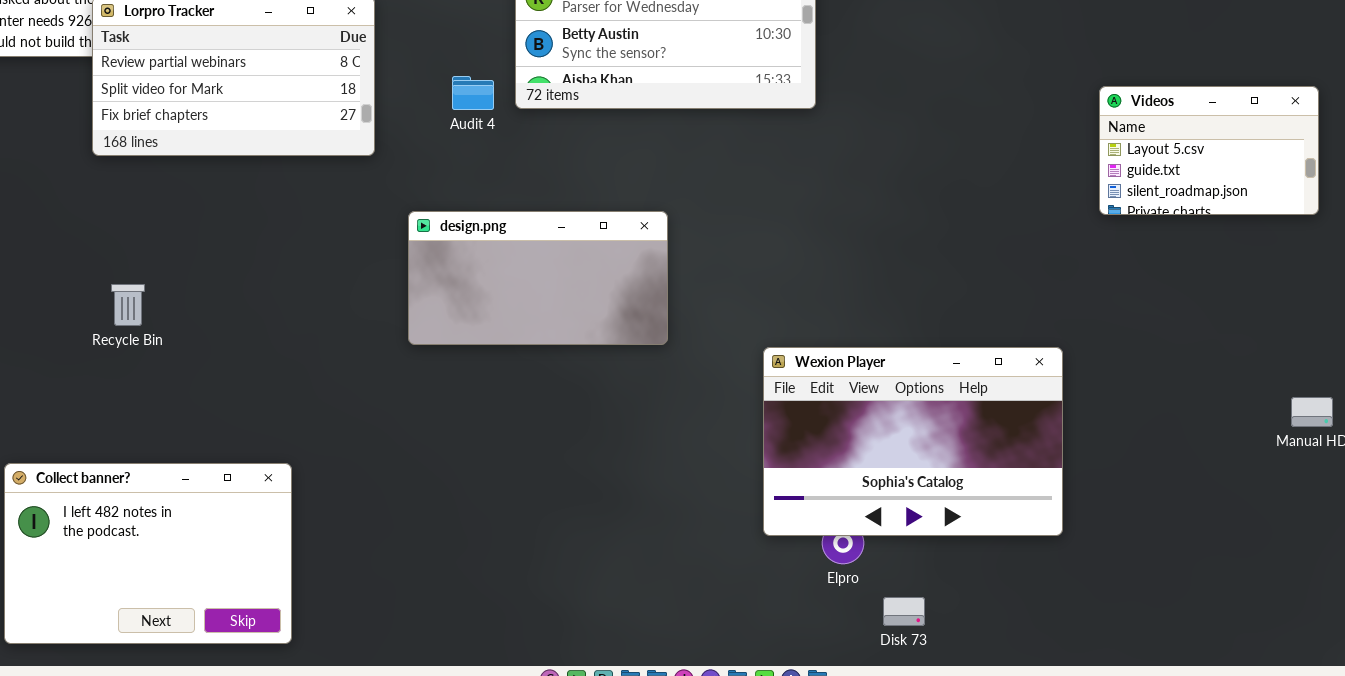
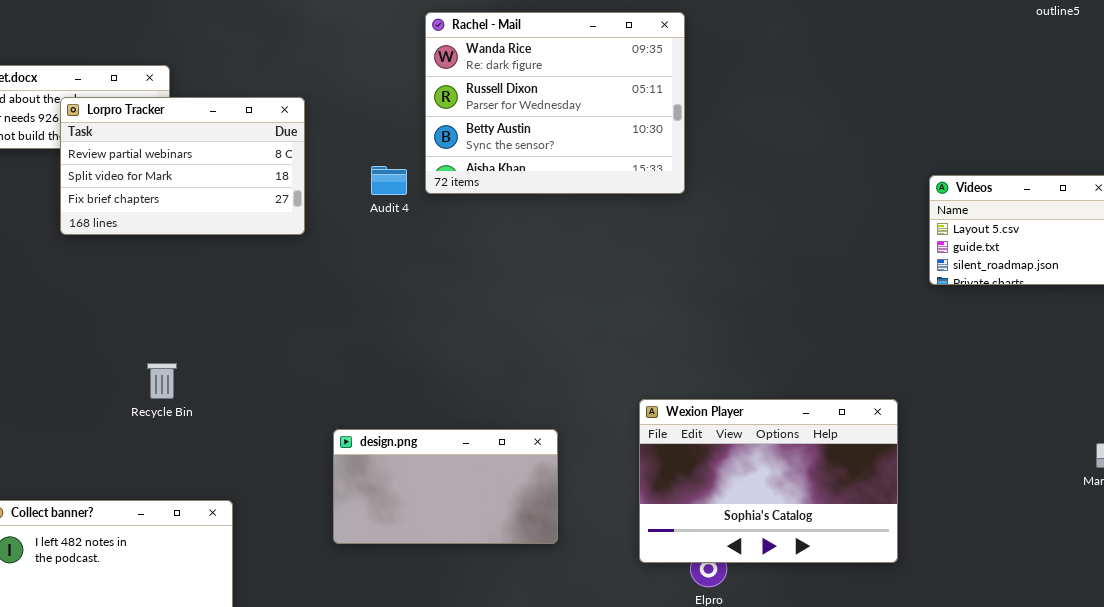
design.png: [408,211,668,345] -> [333,429,558,544], moved
Recycle Bin: [111,284,145,326] -> [147,363,177,399], moved

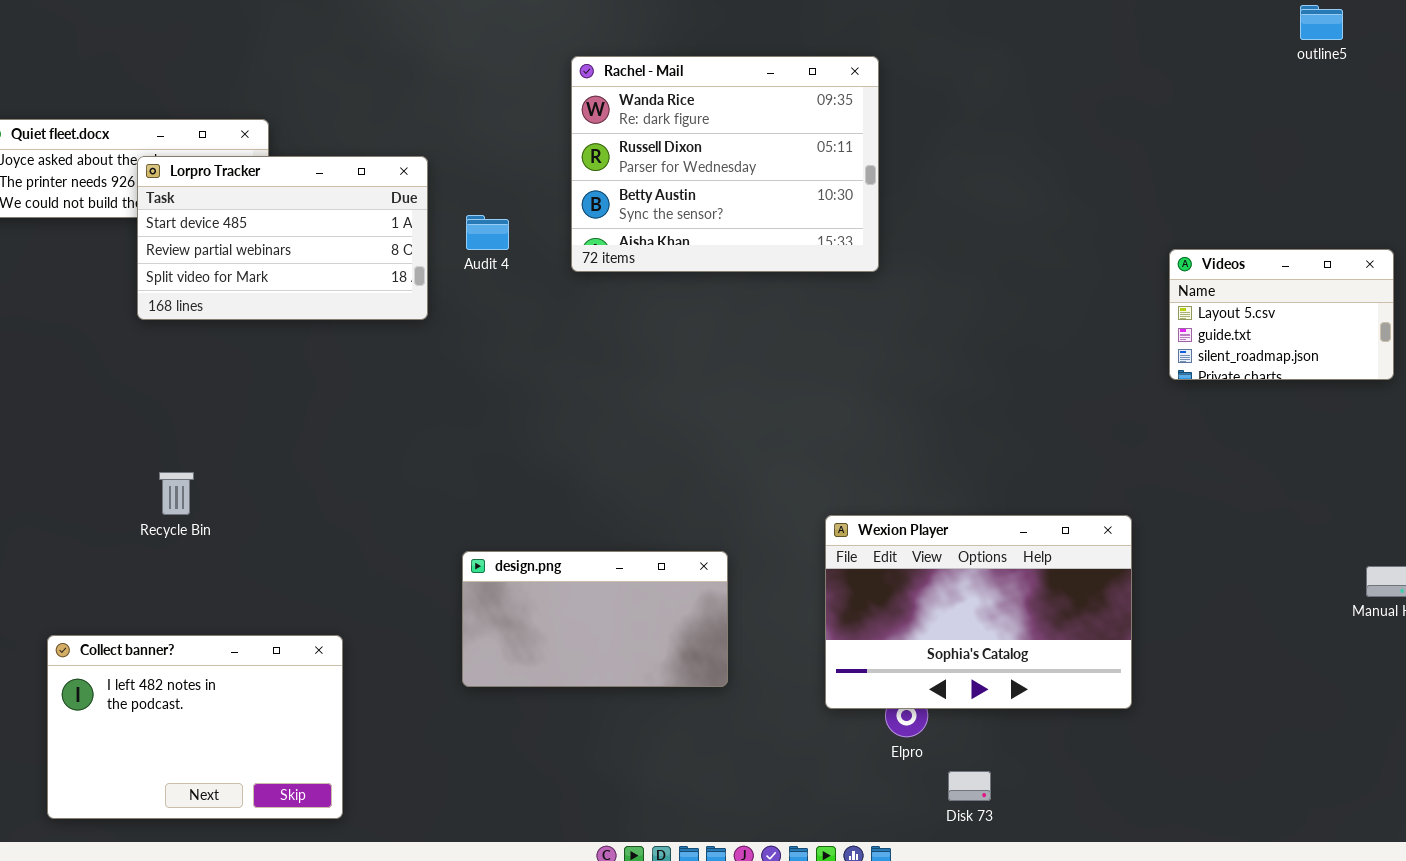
Lorpro Tracker: [60,97,305,235] -> [137,156,428,320], scrolled up 1 row
Audit 4: [371,166,407,195] -> [466,215,509,250], moved
Recycle Bin: [147,363,177,399] -> [159,472,194,515], moved

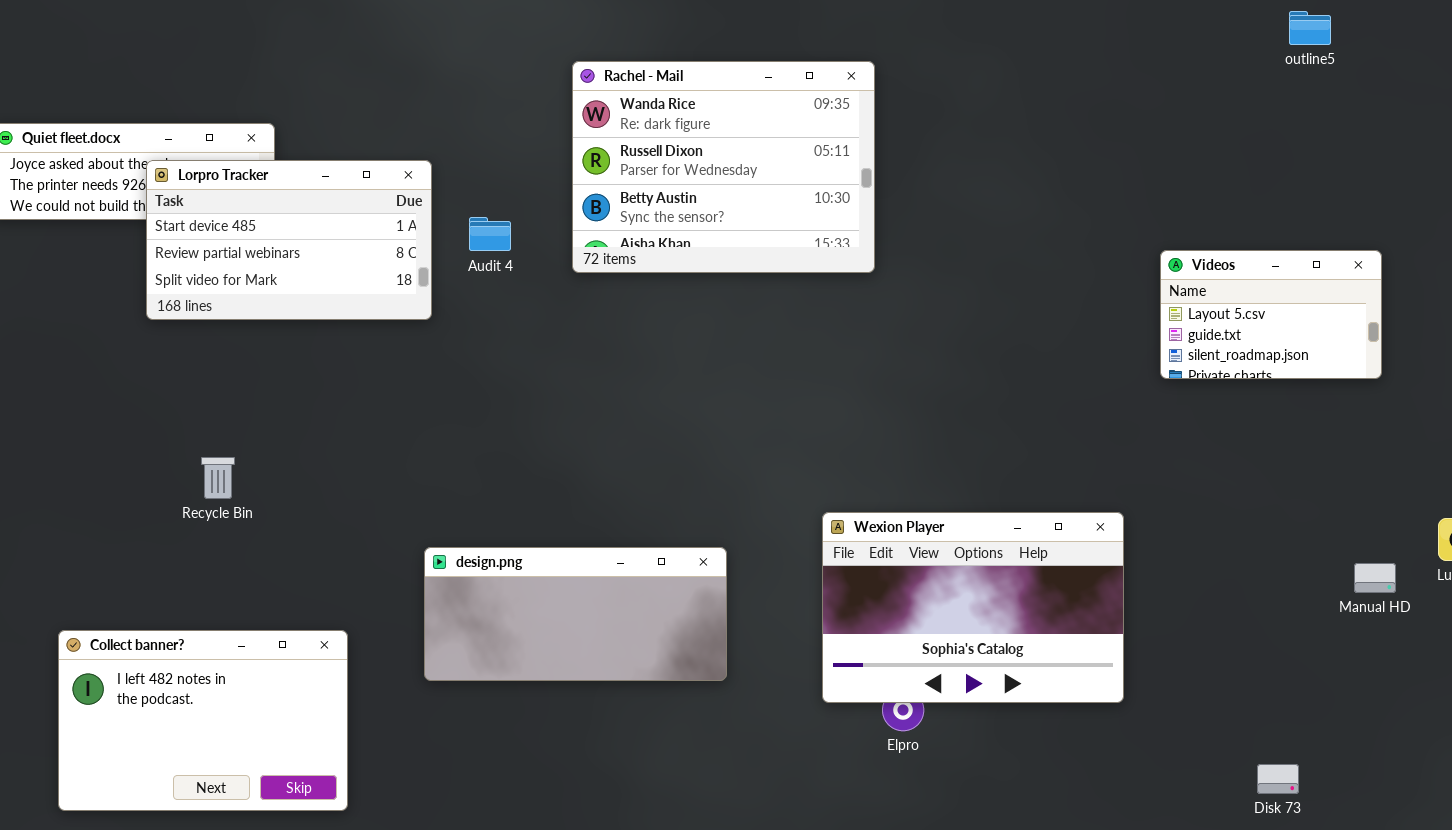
Recycle Bin: [159,472,194,515] -> [201,457,235,499], moved
design.png: [462,551,728,687] -> [424,547,727,681], resized
Disk 73: [948,771,991,801] -> [1257,764,1299,794], moved

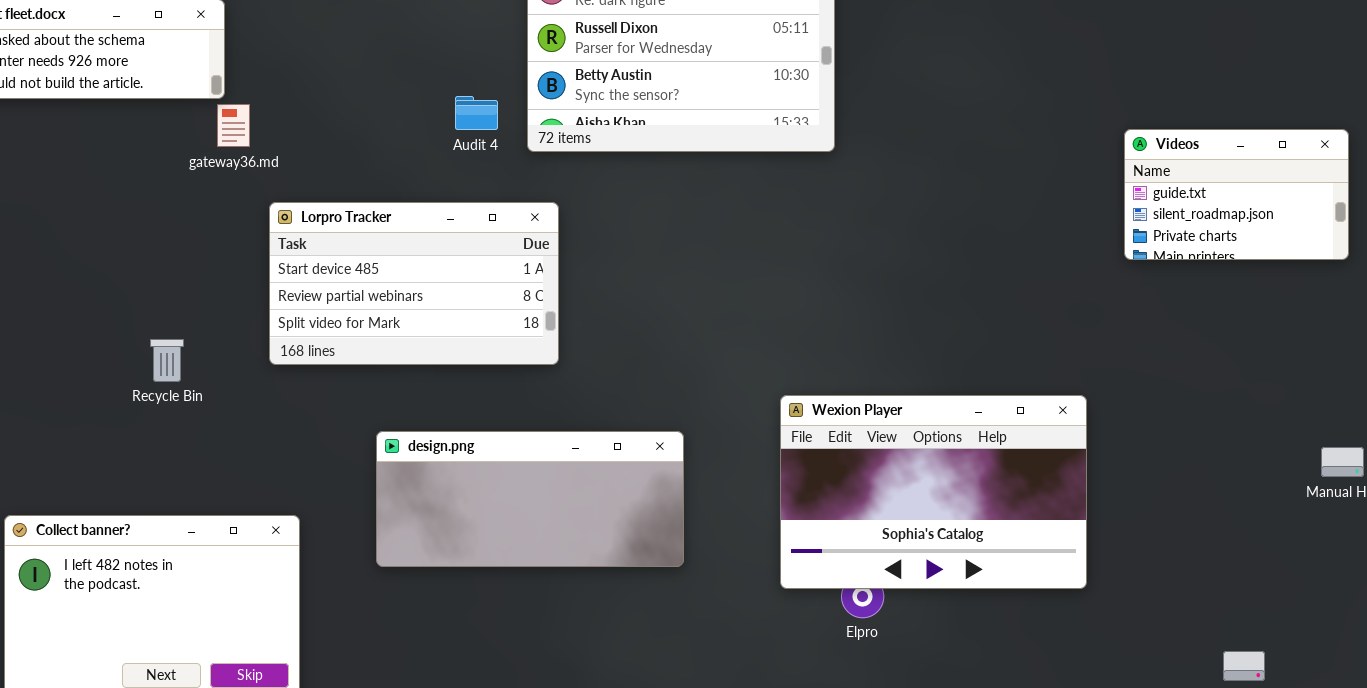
Lorpro Tracker: [146,160,432,320] -> [269,202,559,365], moved
Audit 4: [469,217,511,251] -> [455,96,498,130], moved
Videos: [1160,250,1382,379] -> [1124,129,1349,260], scrolled down 1 row

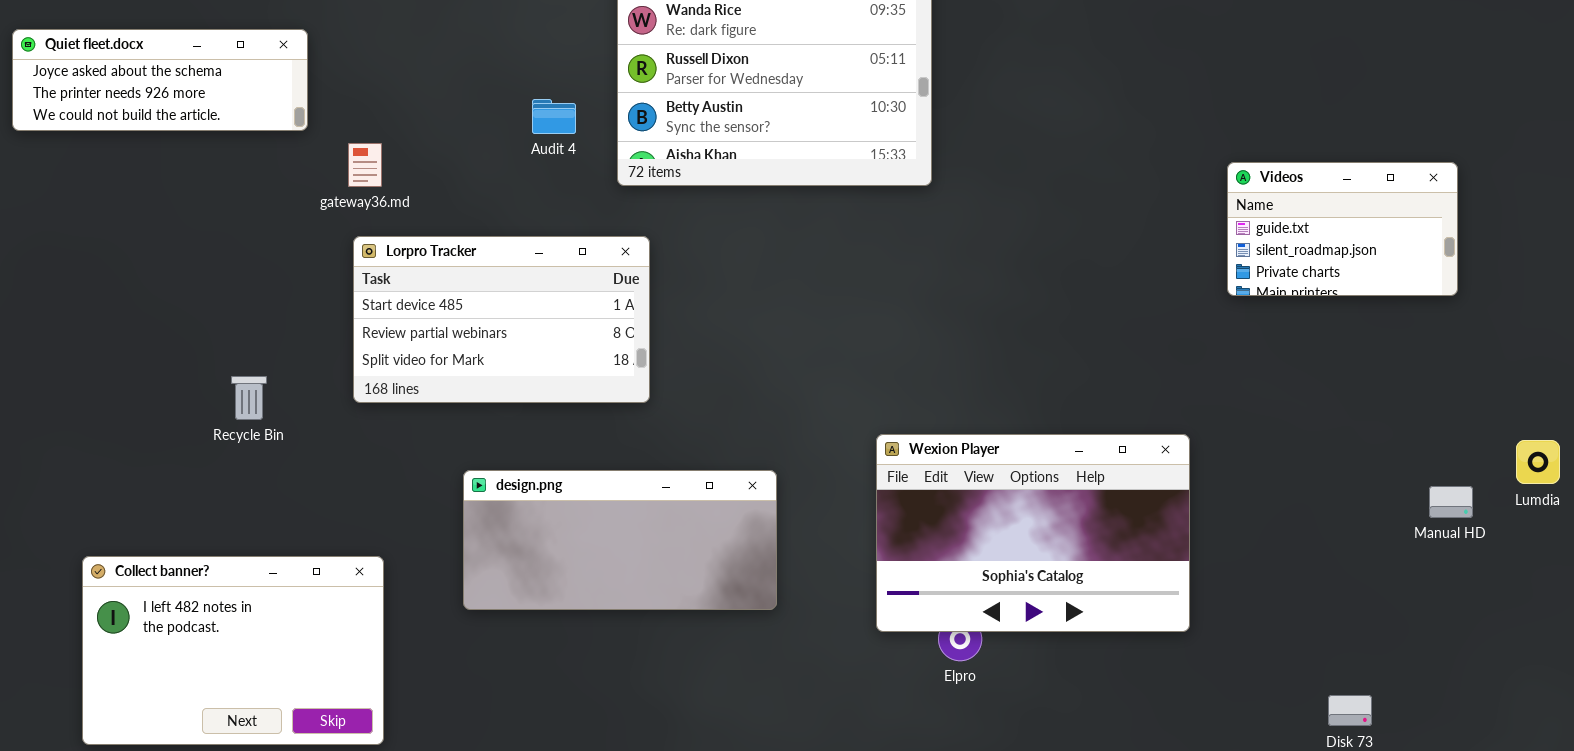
Audit 4: [455,96,498,130] -> [532,99,576,134], moved
gateway36.md: [217,104,250,147] -> [348,143,382,187], moved

